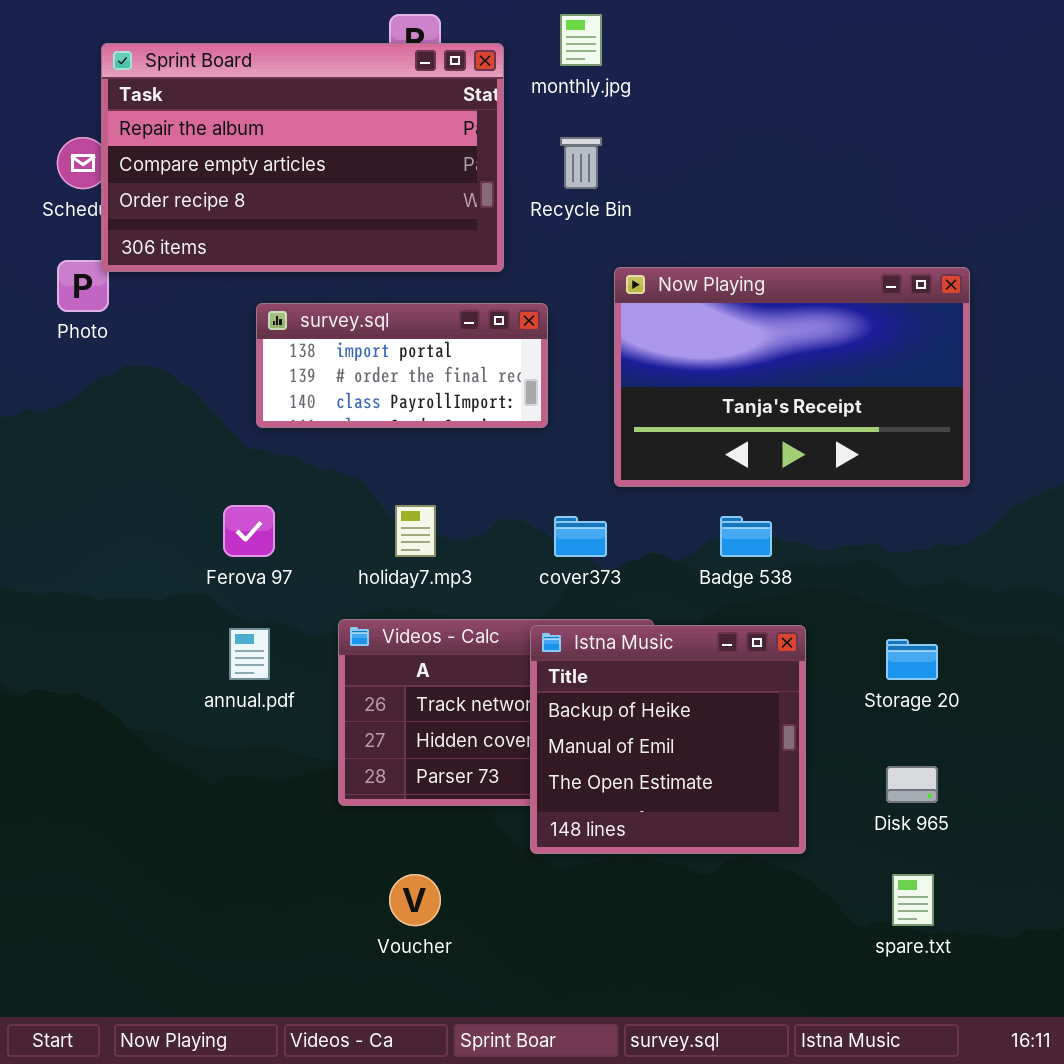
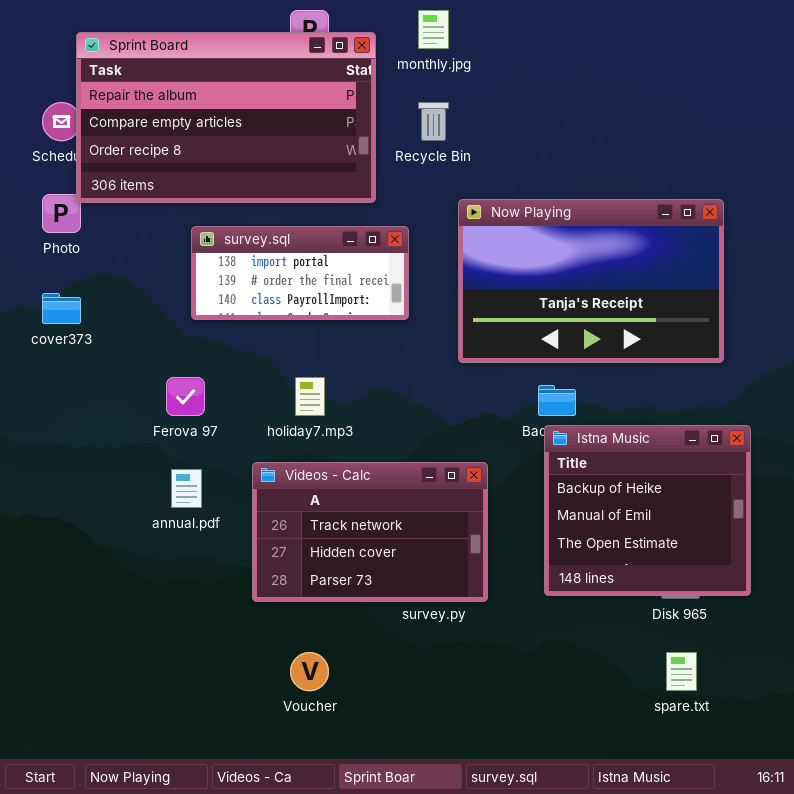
cover373: [554,516,607,557] -> [42,293,81,324], moved
Istna Music: [530,625,806,854] -> [544,425,751,596], moved

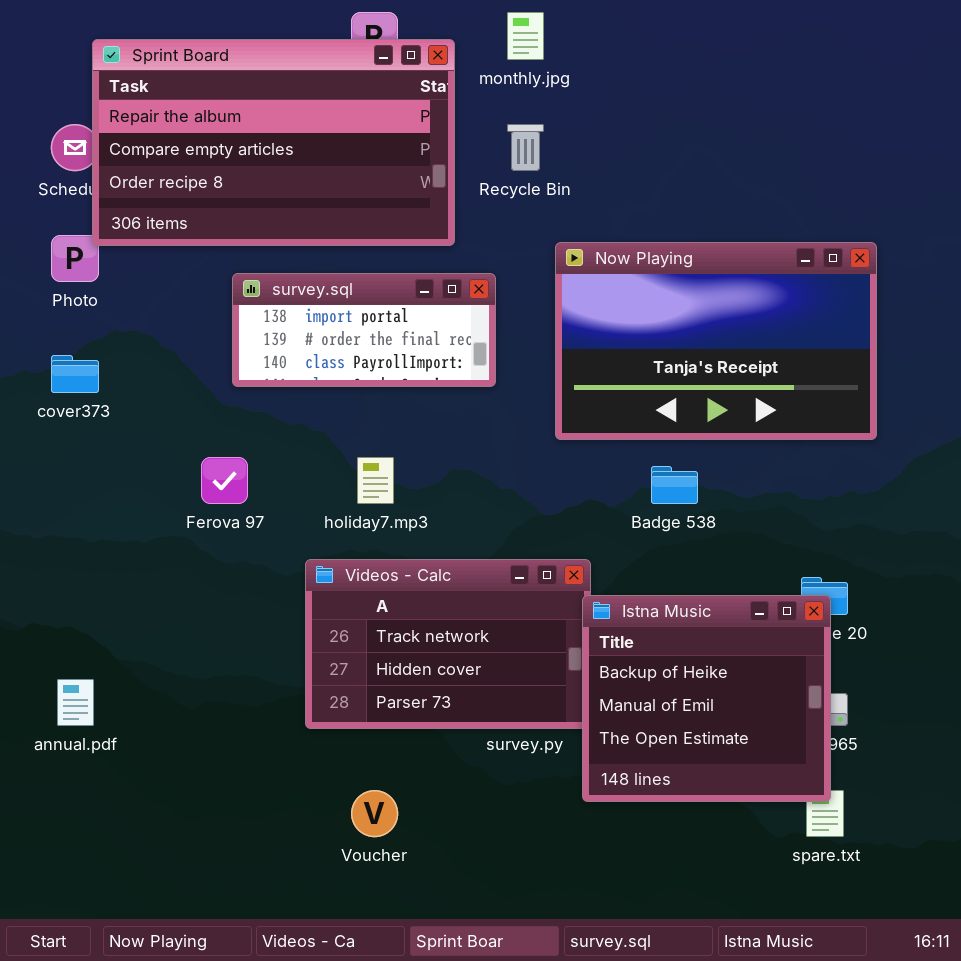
Istna Music: [544,425,751,596] -> [582,595,831,802], moved
annual.pdf: [171,469,202,508] -> [57,679,94,726], moved

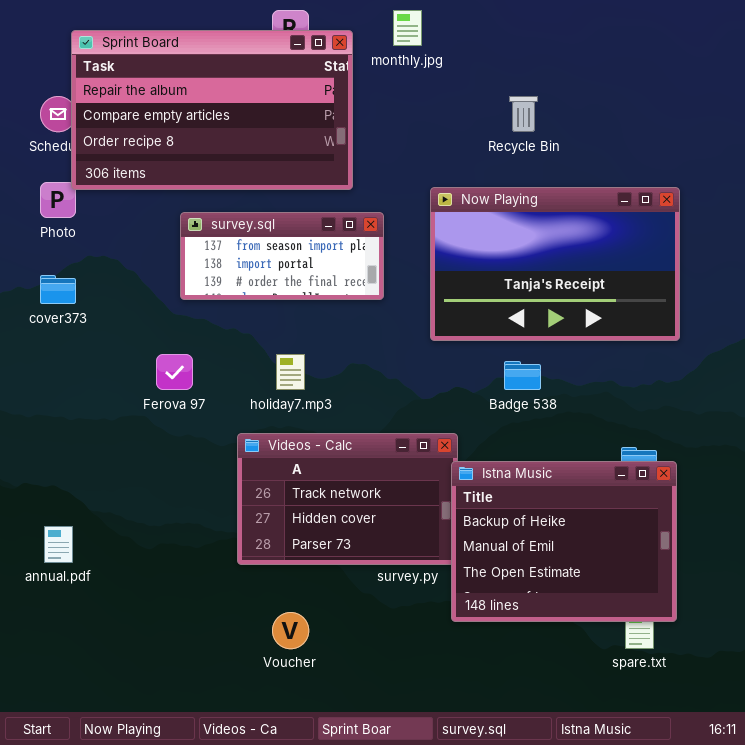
Recycle Bin: [507,124,544,171] -> [509,96,538,132], moved
survey.sql: [232,273,496,387] -> [180,212,384,300], scrolled up 1 row
Istna Music: [582,595,831,802] -> [451,461,677,622], resized

